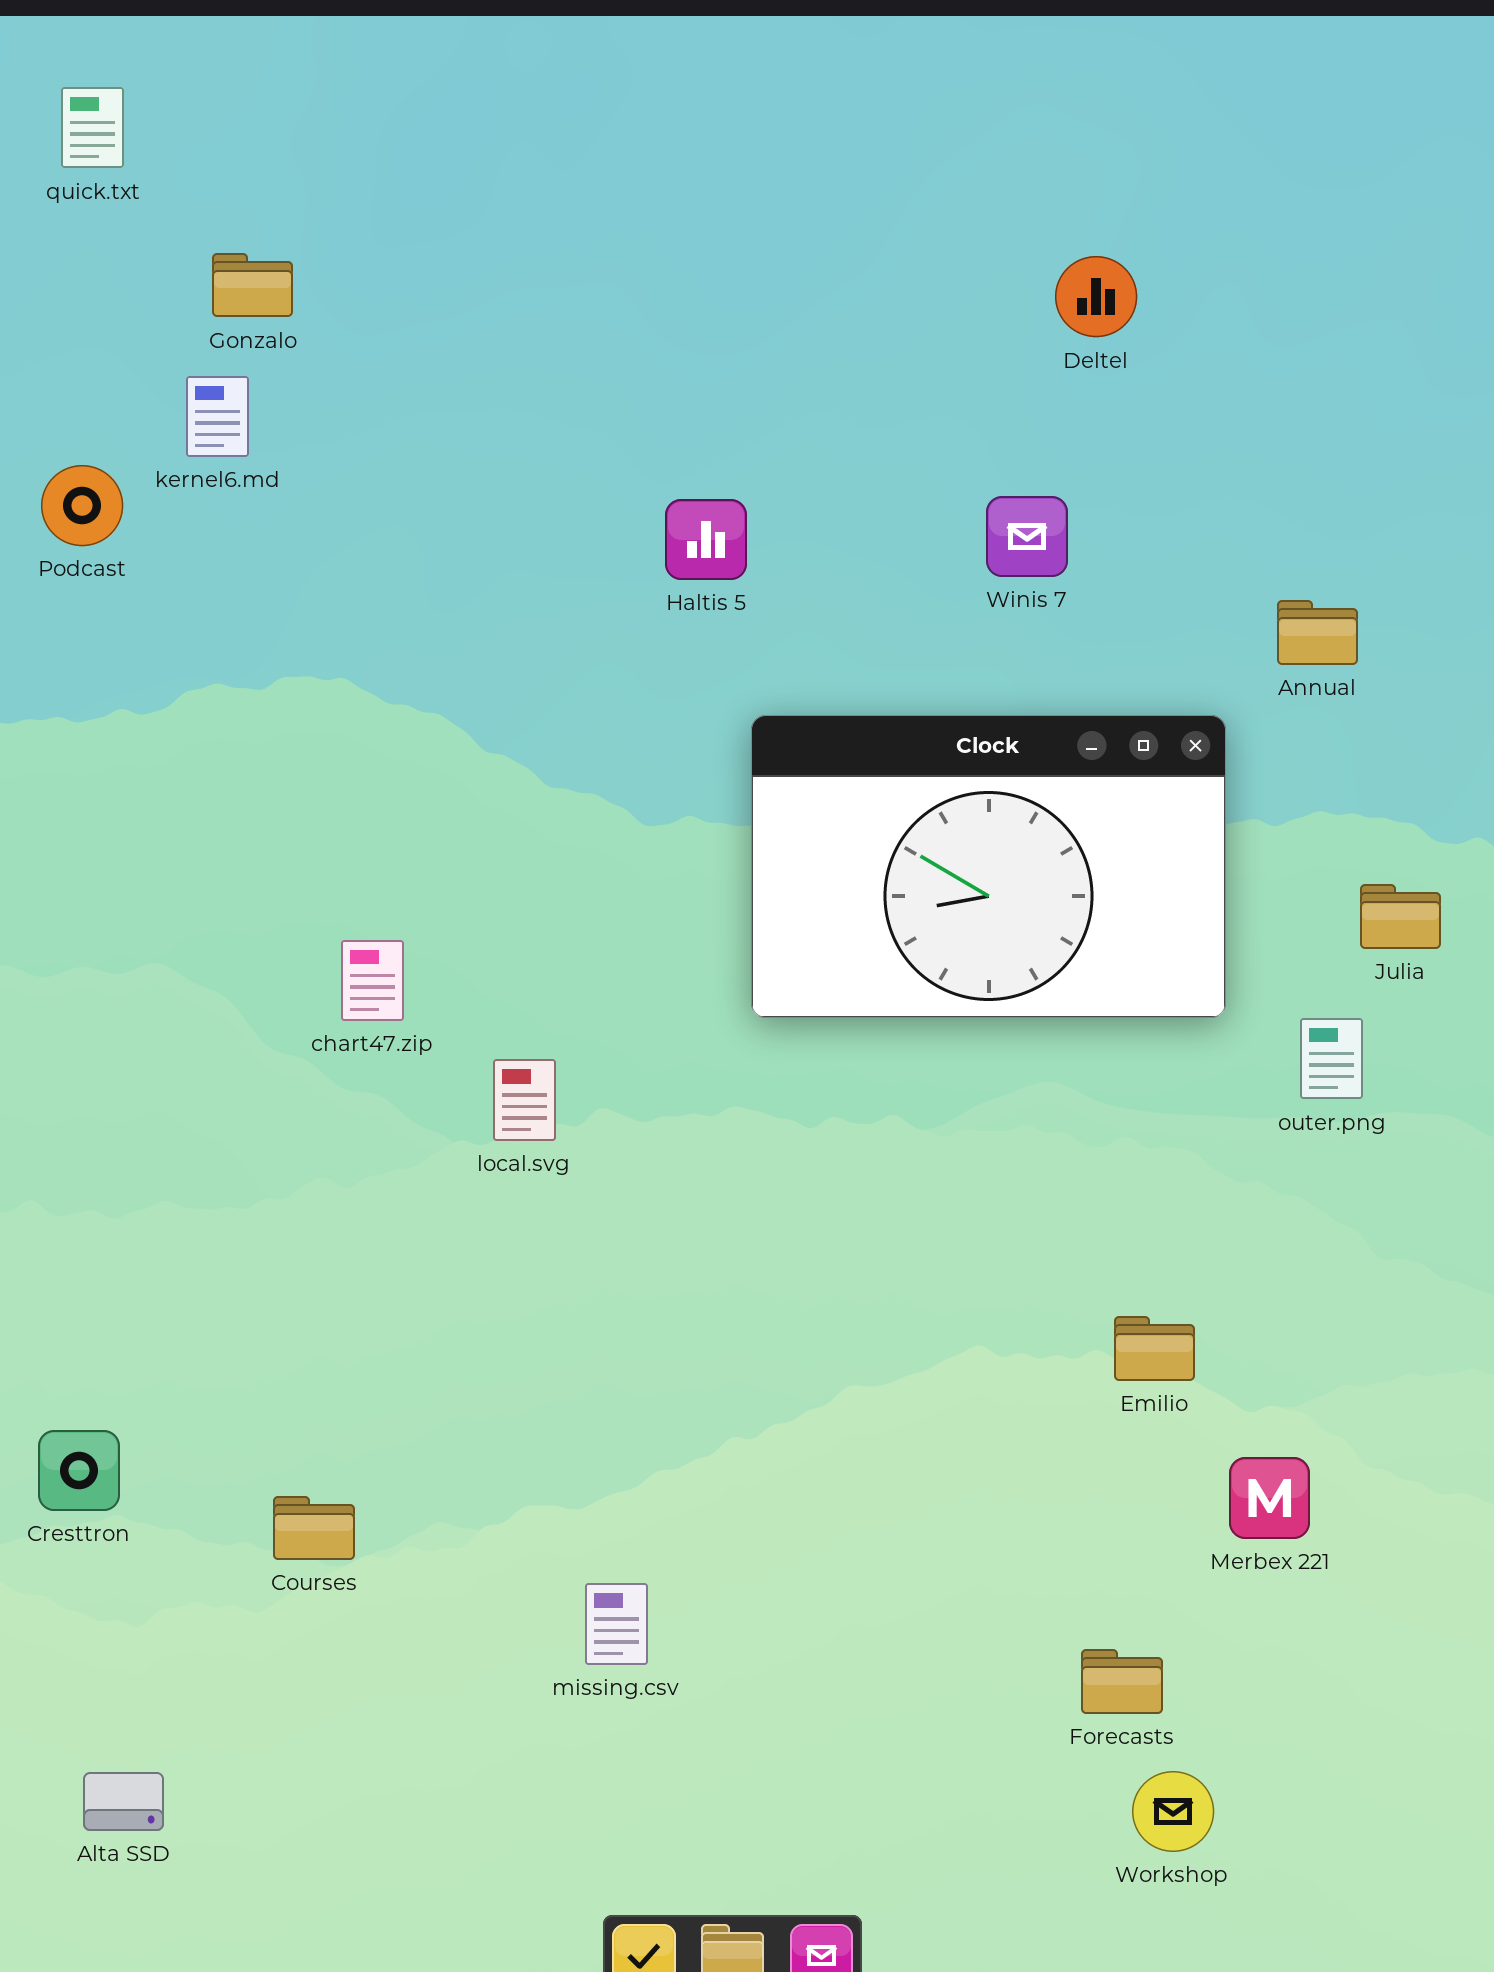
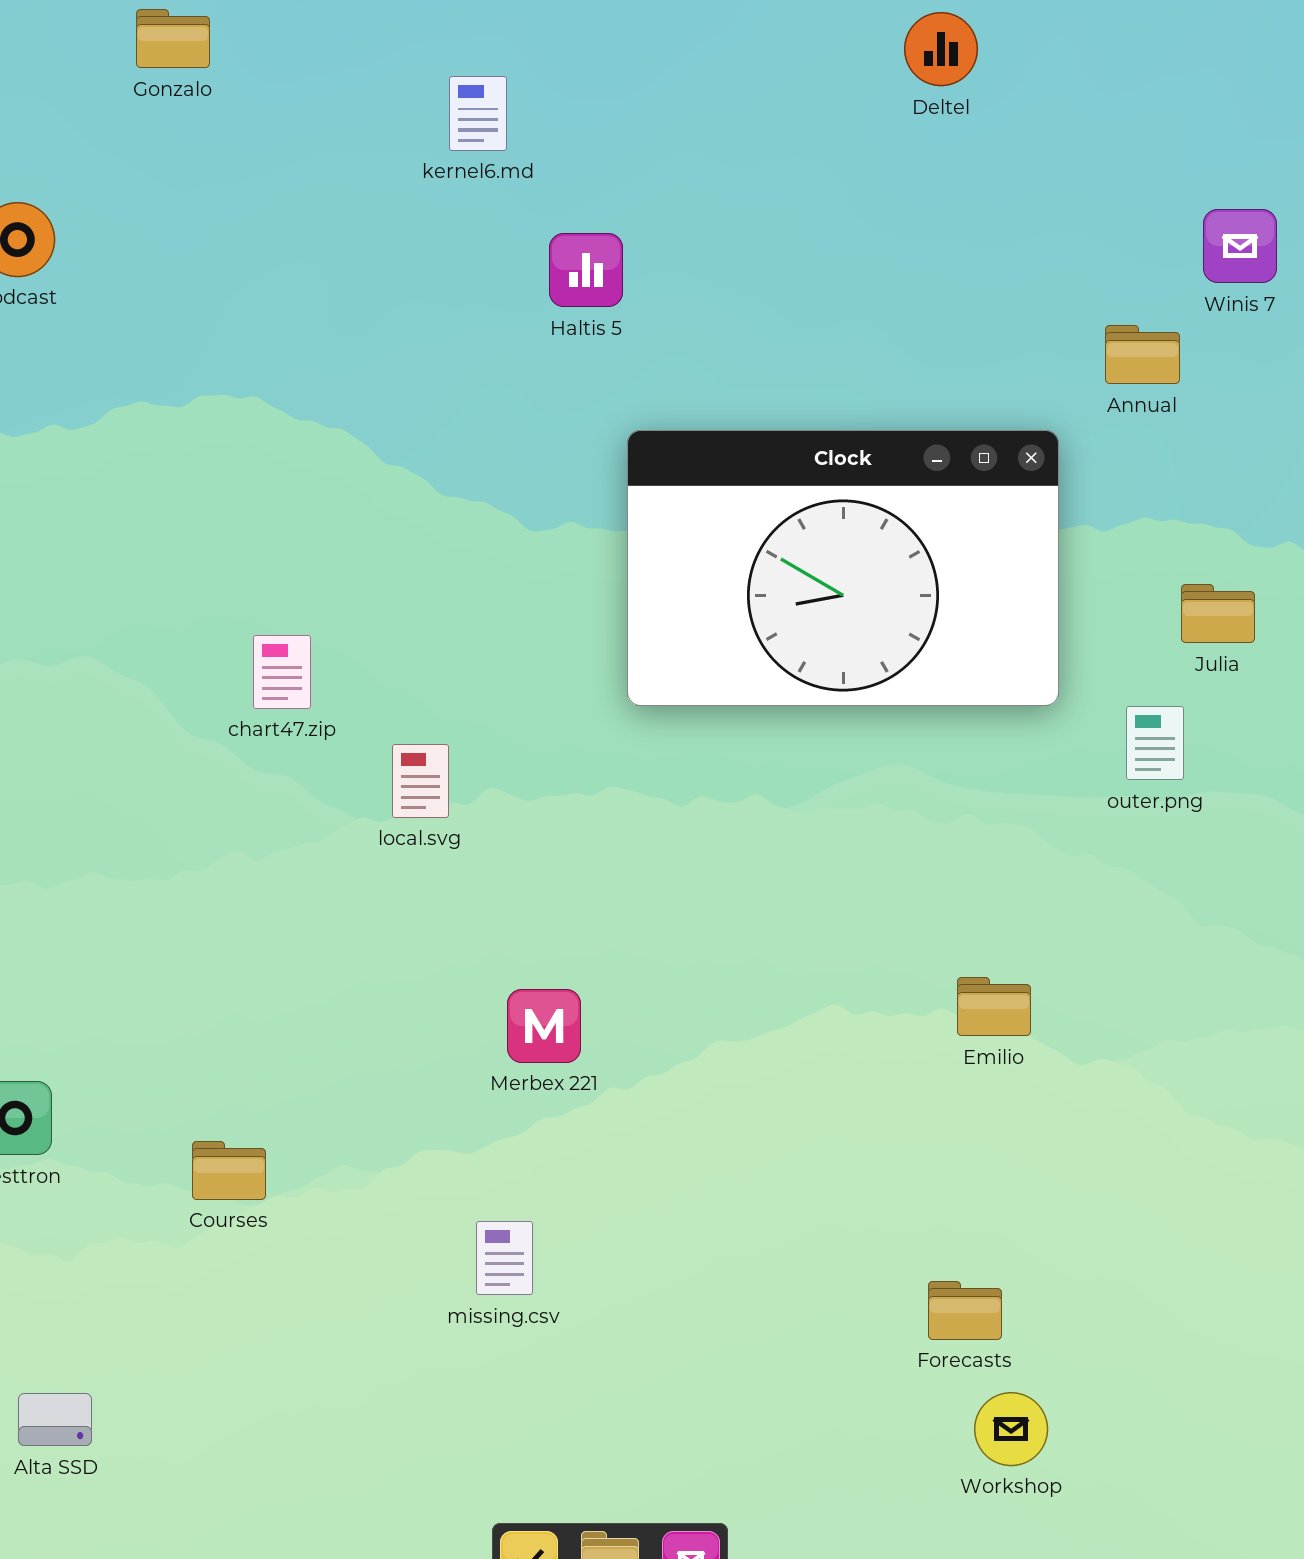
kernel6.md: [186,376,249,457] -> [449,76,507,151], moved
Winis 7: [986,496,1068,577] -> [1203,209,1277,283], moved
Merbex 221: [1229,1457,1310,1539] -> [507,989,581,1063], moved

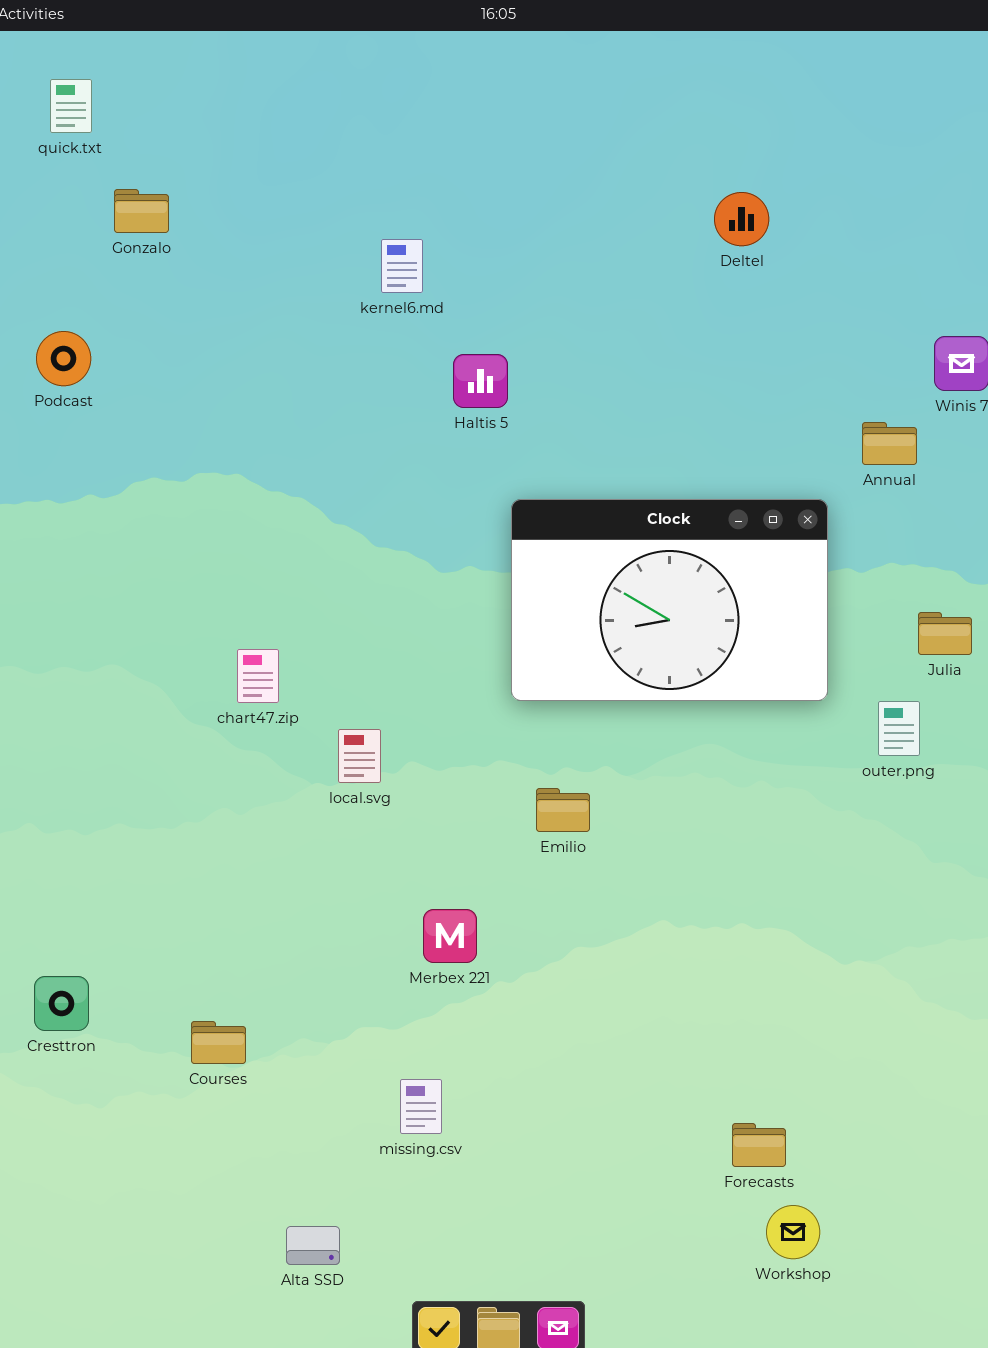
Gonzalo: [136,9,210,68] -> [114,189,169,233], moved
Emilio: [957,977,1031,1036] -> [536,788,590,832], moved
Alta SSD: [18,1393,92,1446] -> [286,1226,340,1265], moved

